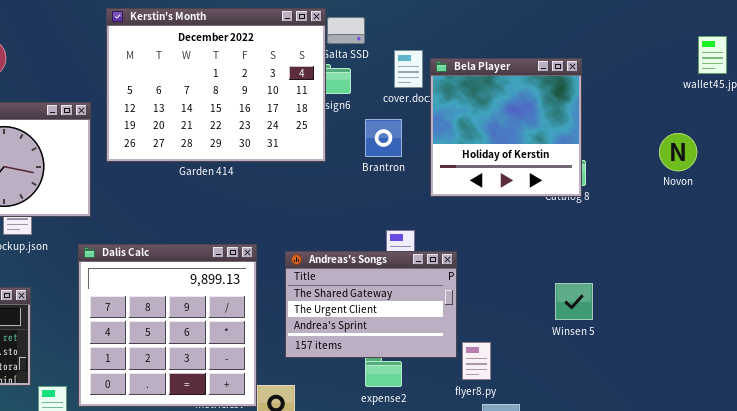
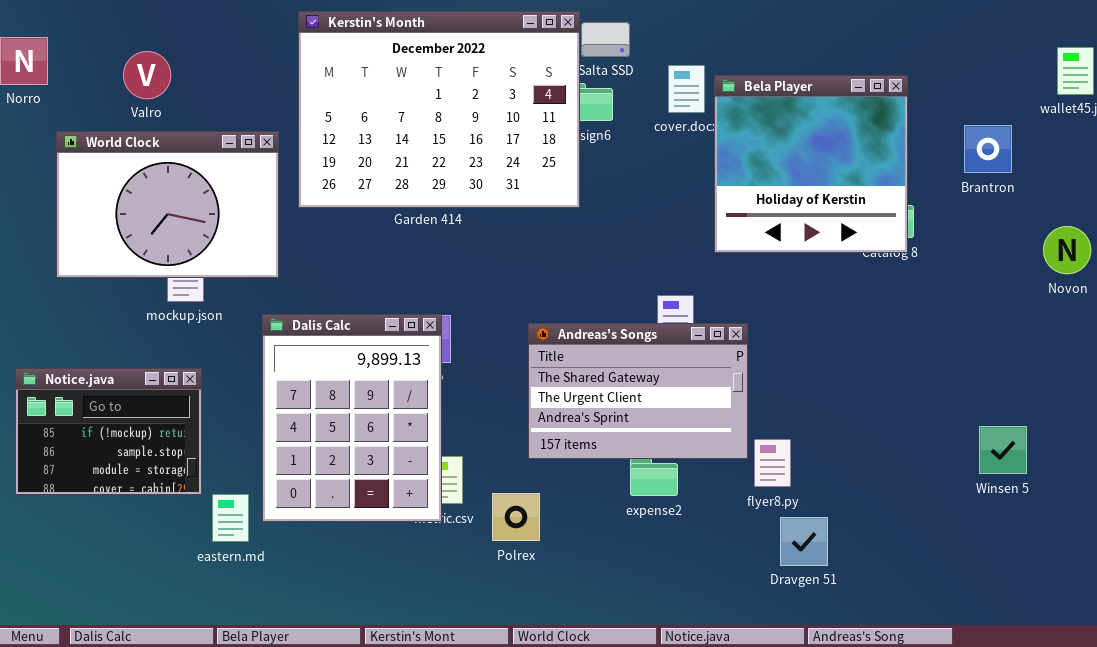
Brantron: [365,119,402,157] -> [964,125,1012,173], moved
Novon: [659,133,697,171] -> [1043,226,1091,274], moved
Dalis Calc: [78,244,257,407] -> [262,314,442,522], resized
Winsen 5: [555,283,593,320] -> [979,426,1027,474], moved

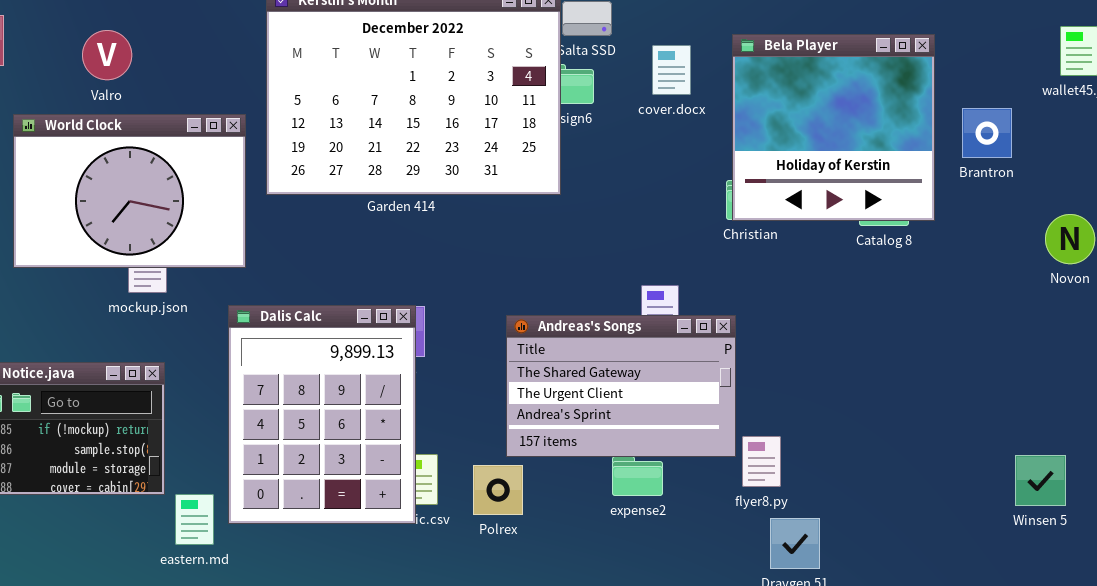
Bela Player: [714,75,908,253] -> [732,34,935,221], moved
Winsen 5: [979,426,1027,474] -> [1015,455,1066,506], moved
Polrex: [492,493,540,541] -> [473,465,523,515], moved

